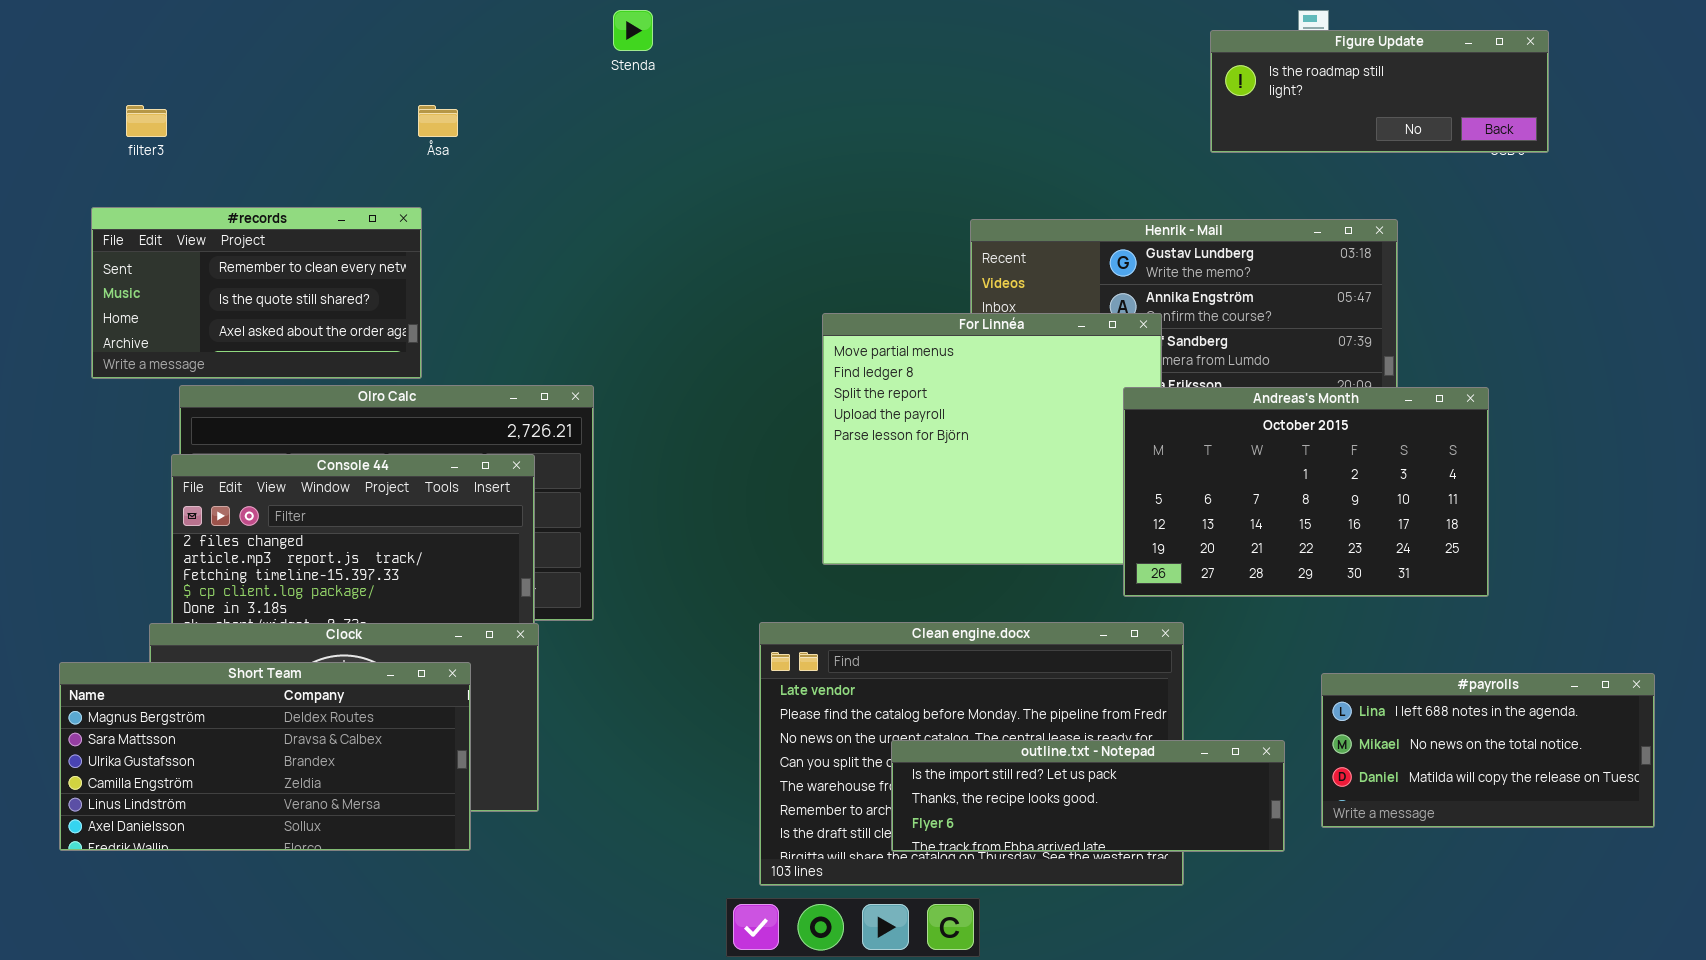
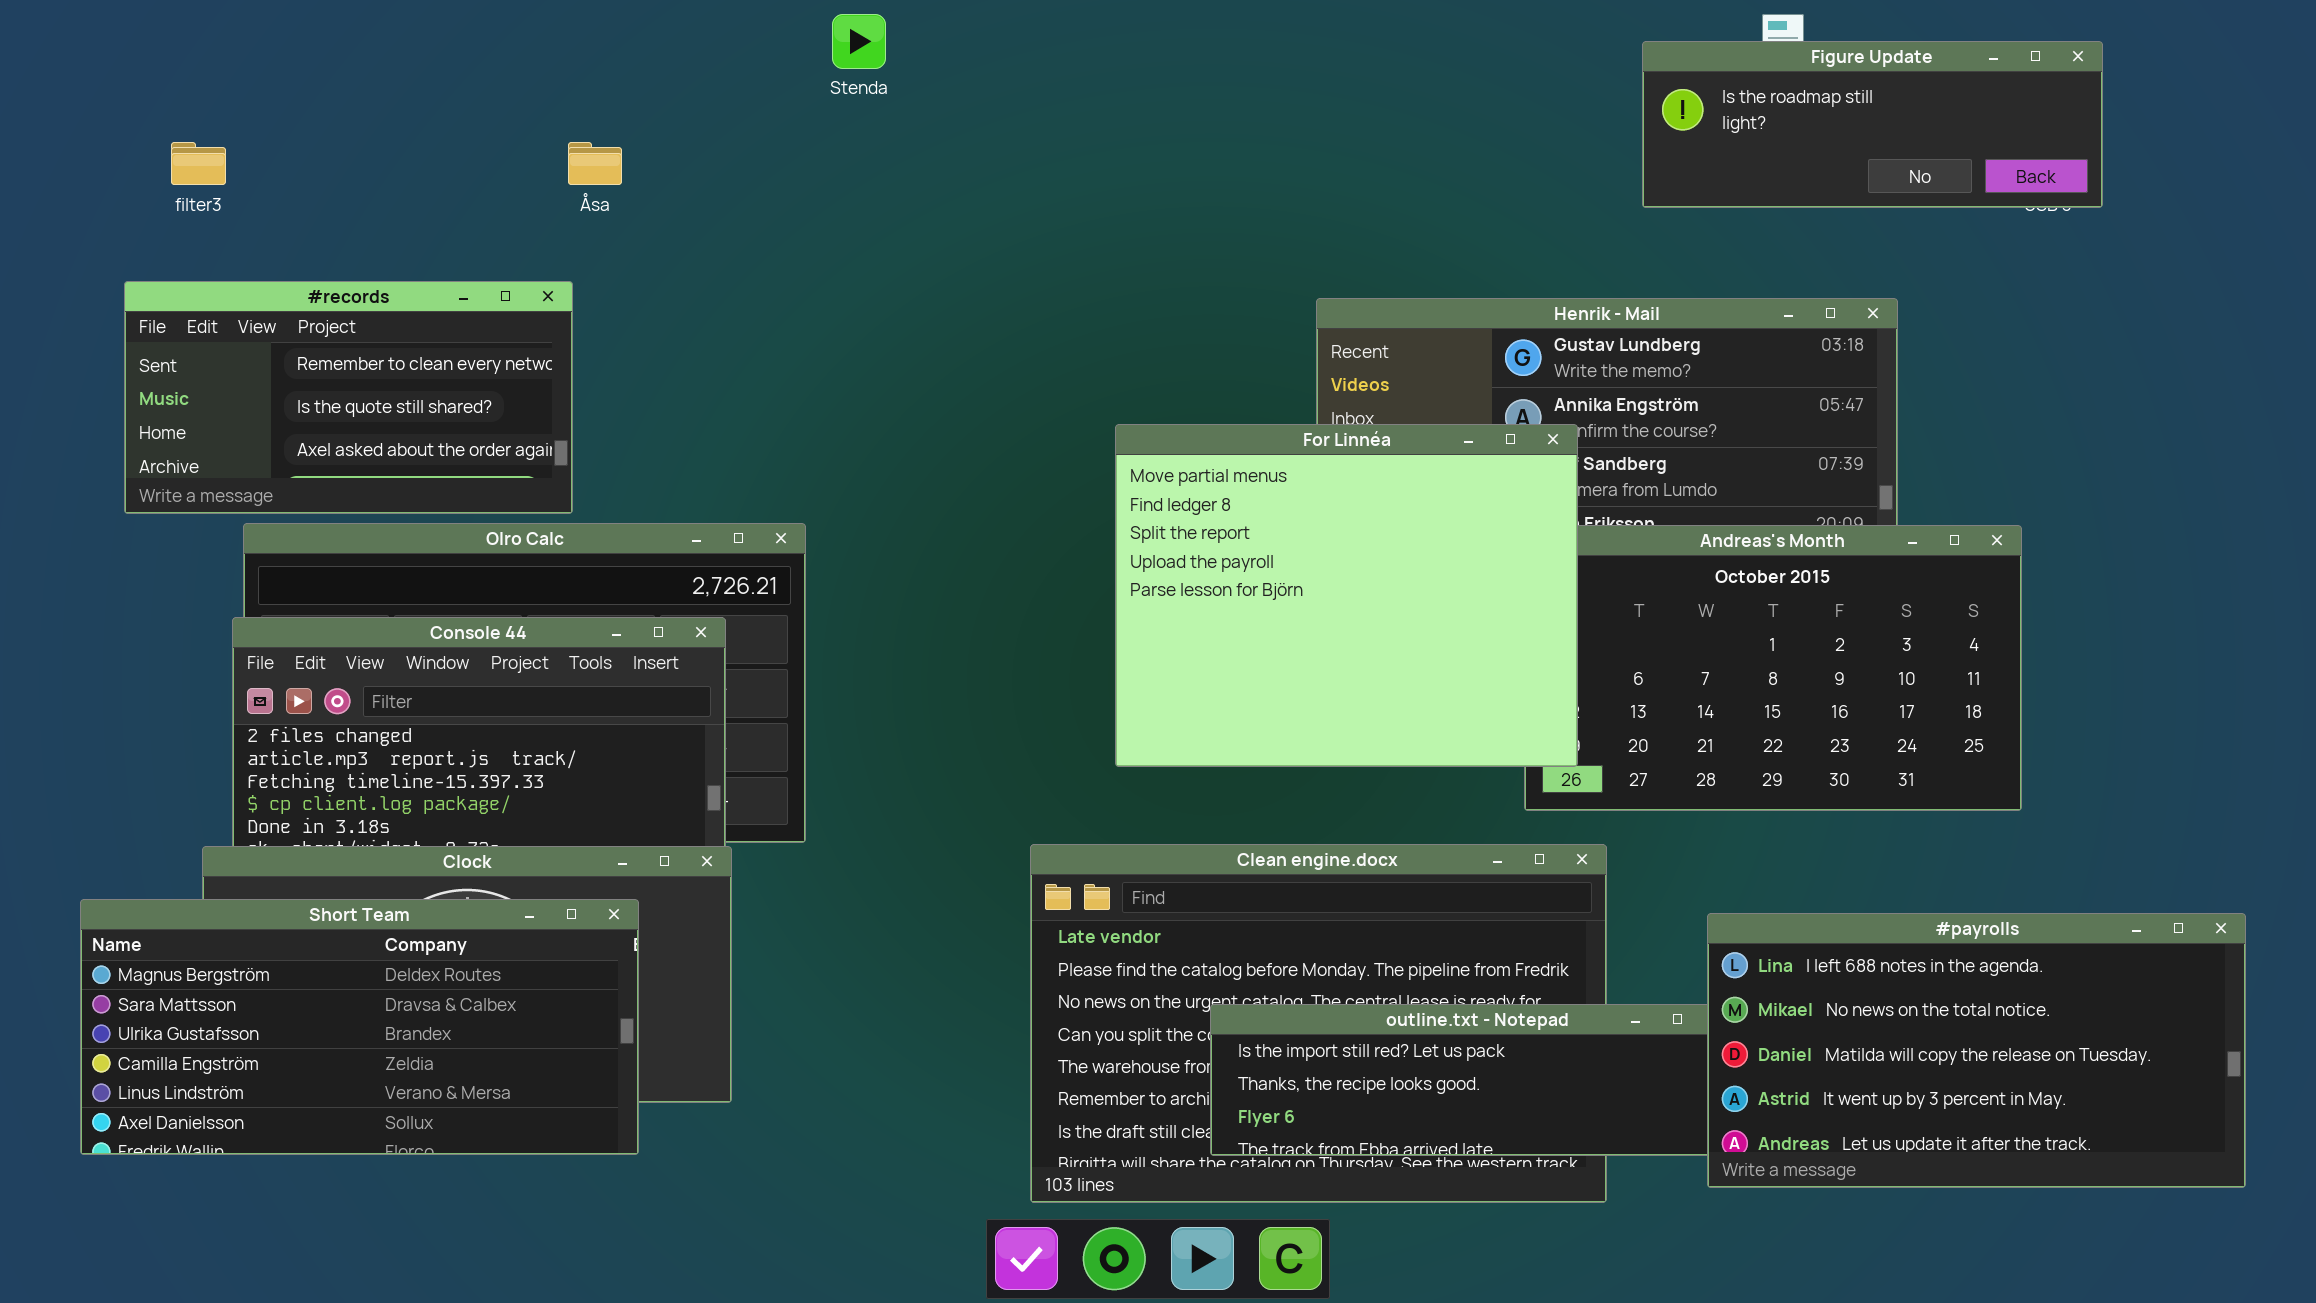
For Linnéa: [822,313,1162,565] -> [1115,424,1578,767], raised
#payrolls: [1321,673,1655,828] -> [1707,913,2246,1188], resized

